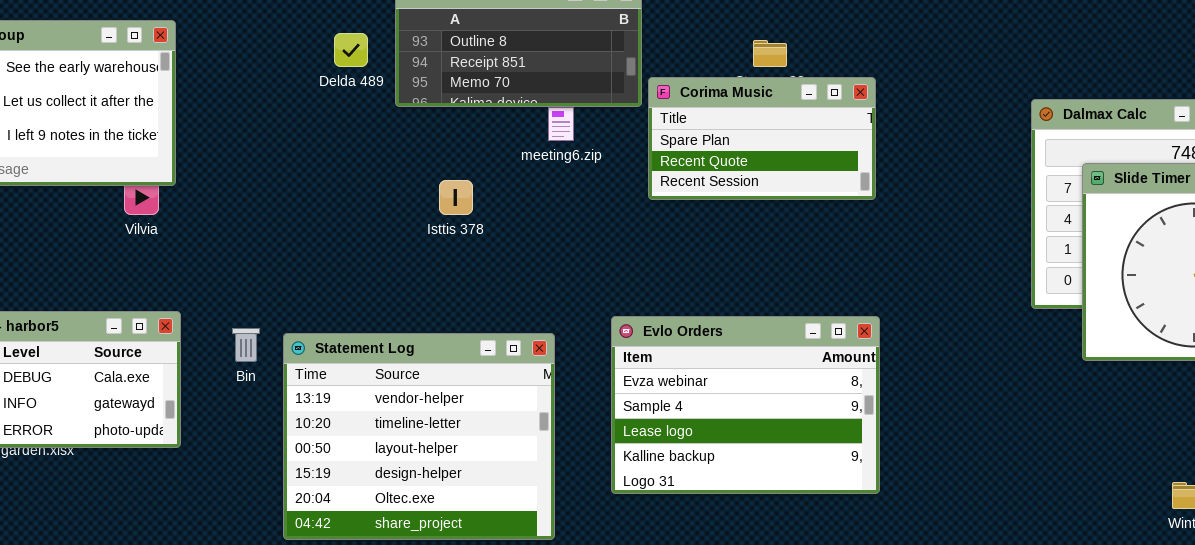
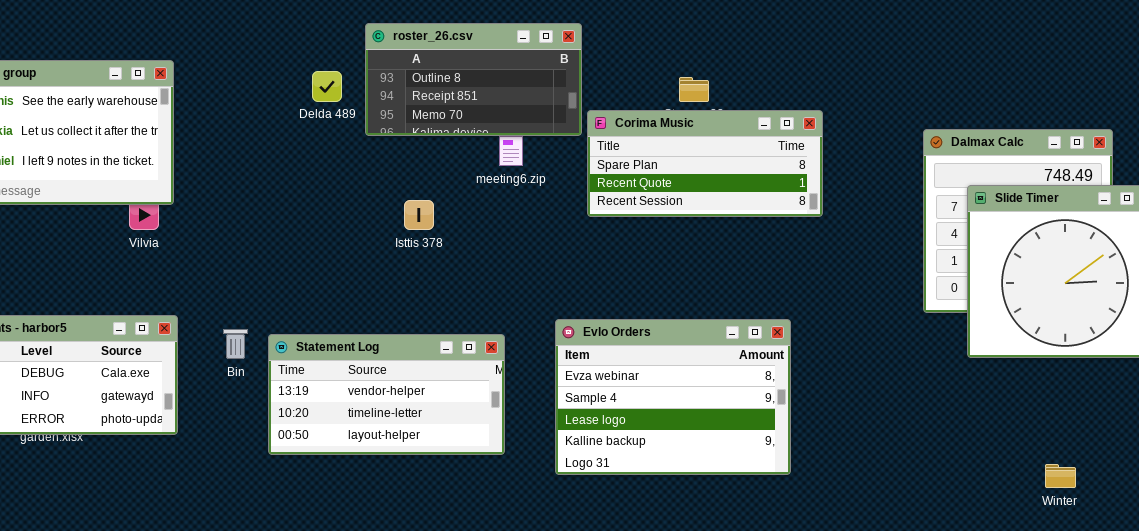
Corima Music: [648,77,876,200] -> [587,110,823,217], resized
Statement Log: [283,333,555,540] -> [268,334,505,455], resized

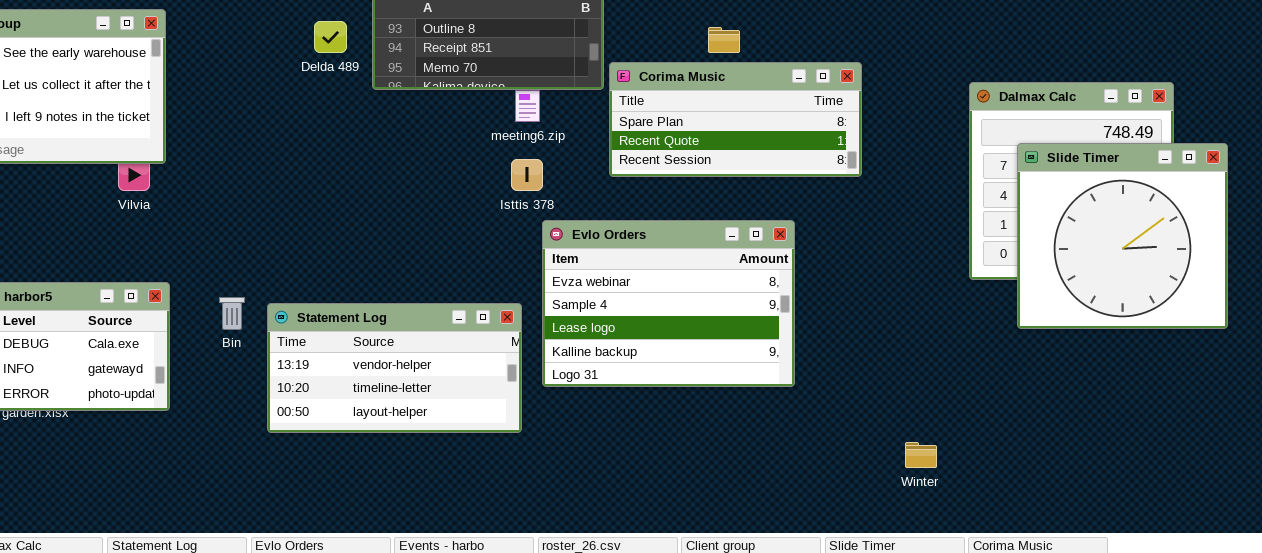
Isttis 378: [404,200,434,230] -> [511,159,543,191], moved
Evlo Orders: [555,319,791,475] -> [542,220,795,387], moved
Winter: [1045,464,1076,488] -> [905,442,937,468], moved

